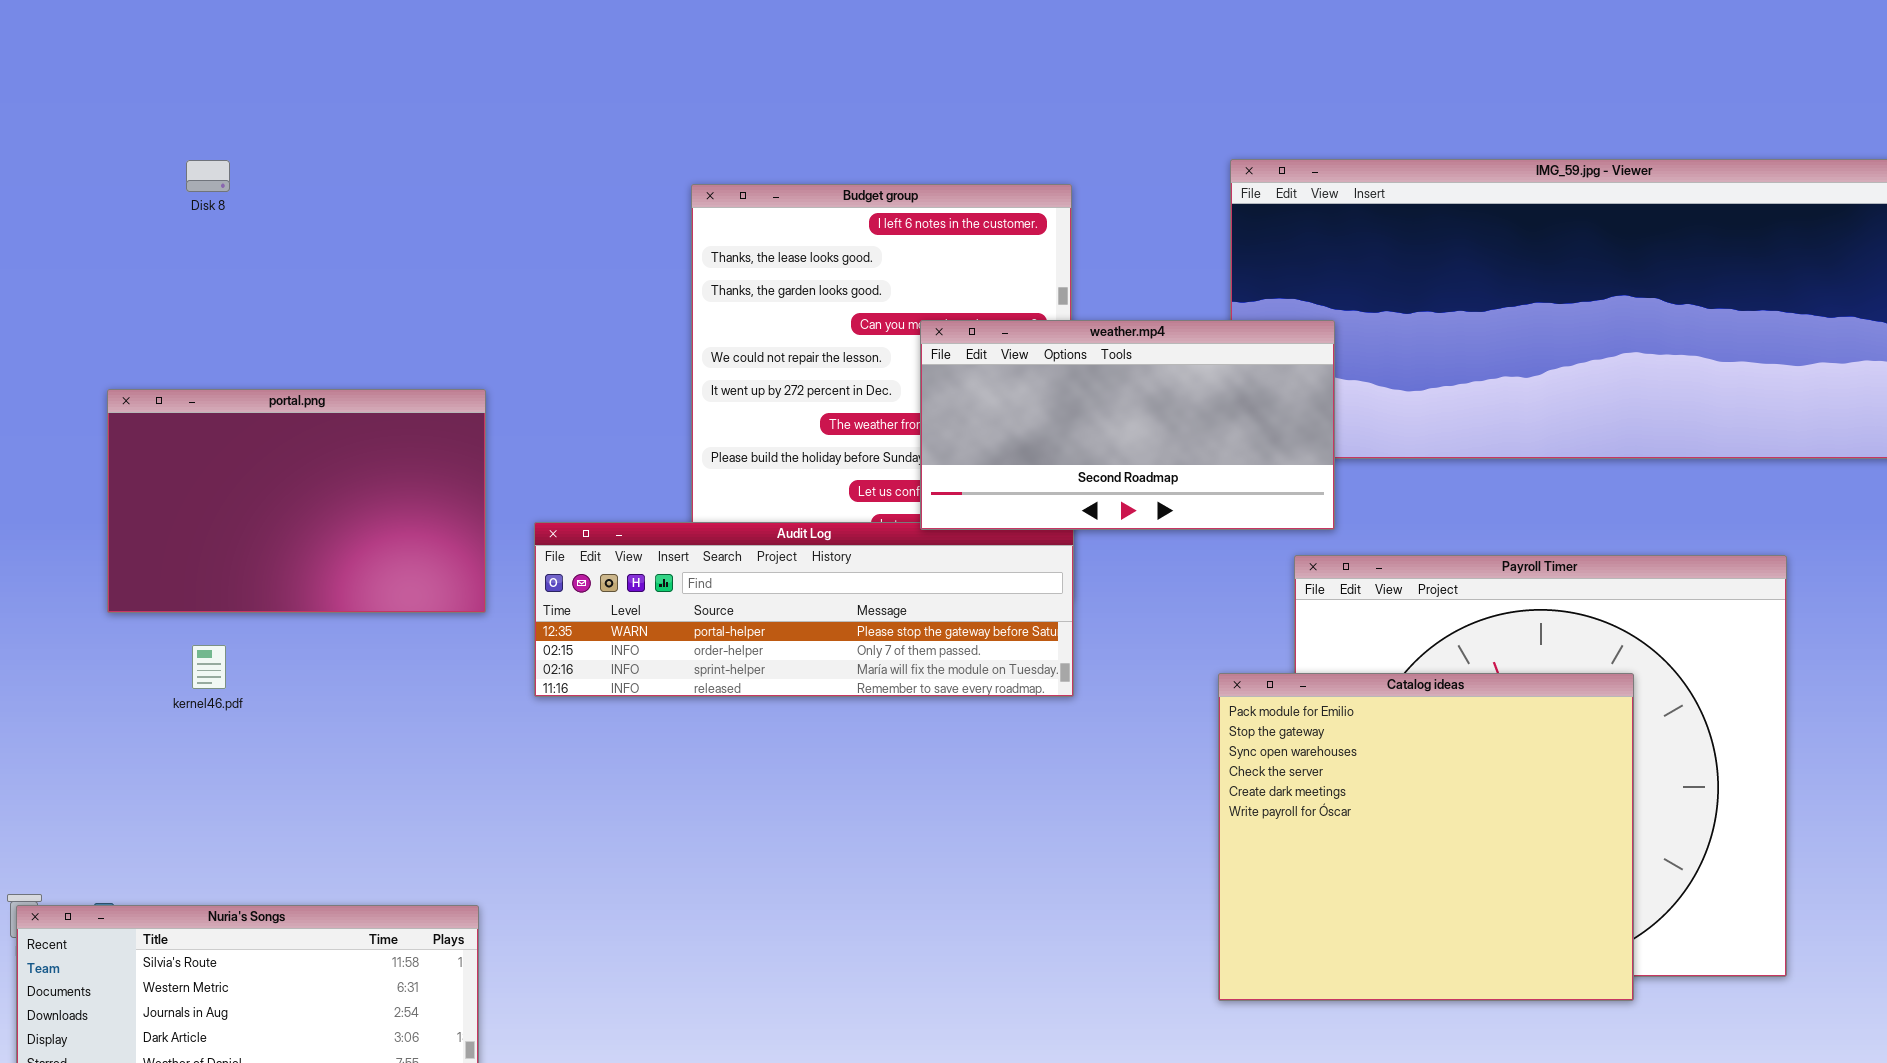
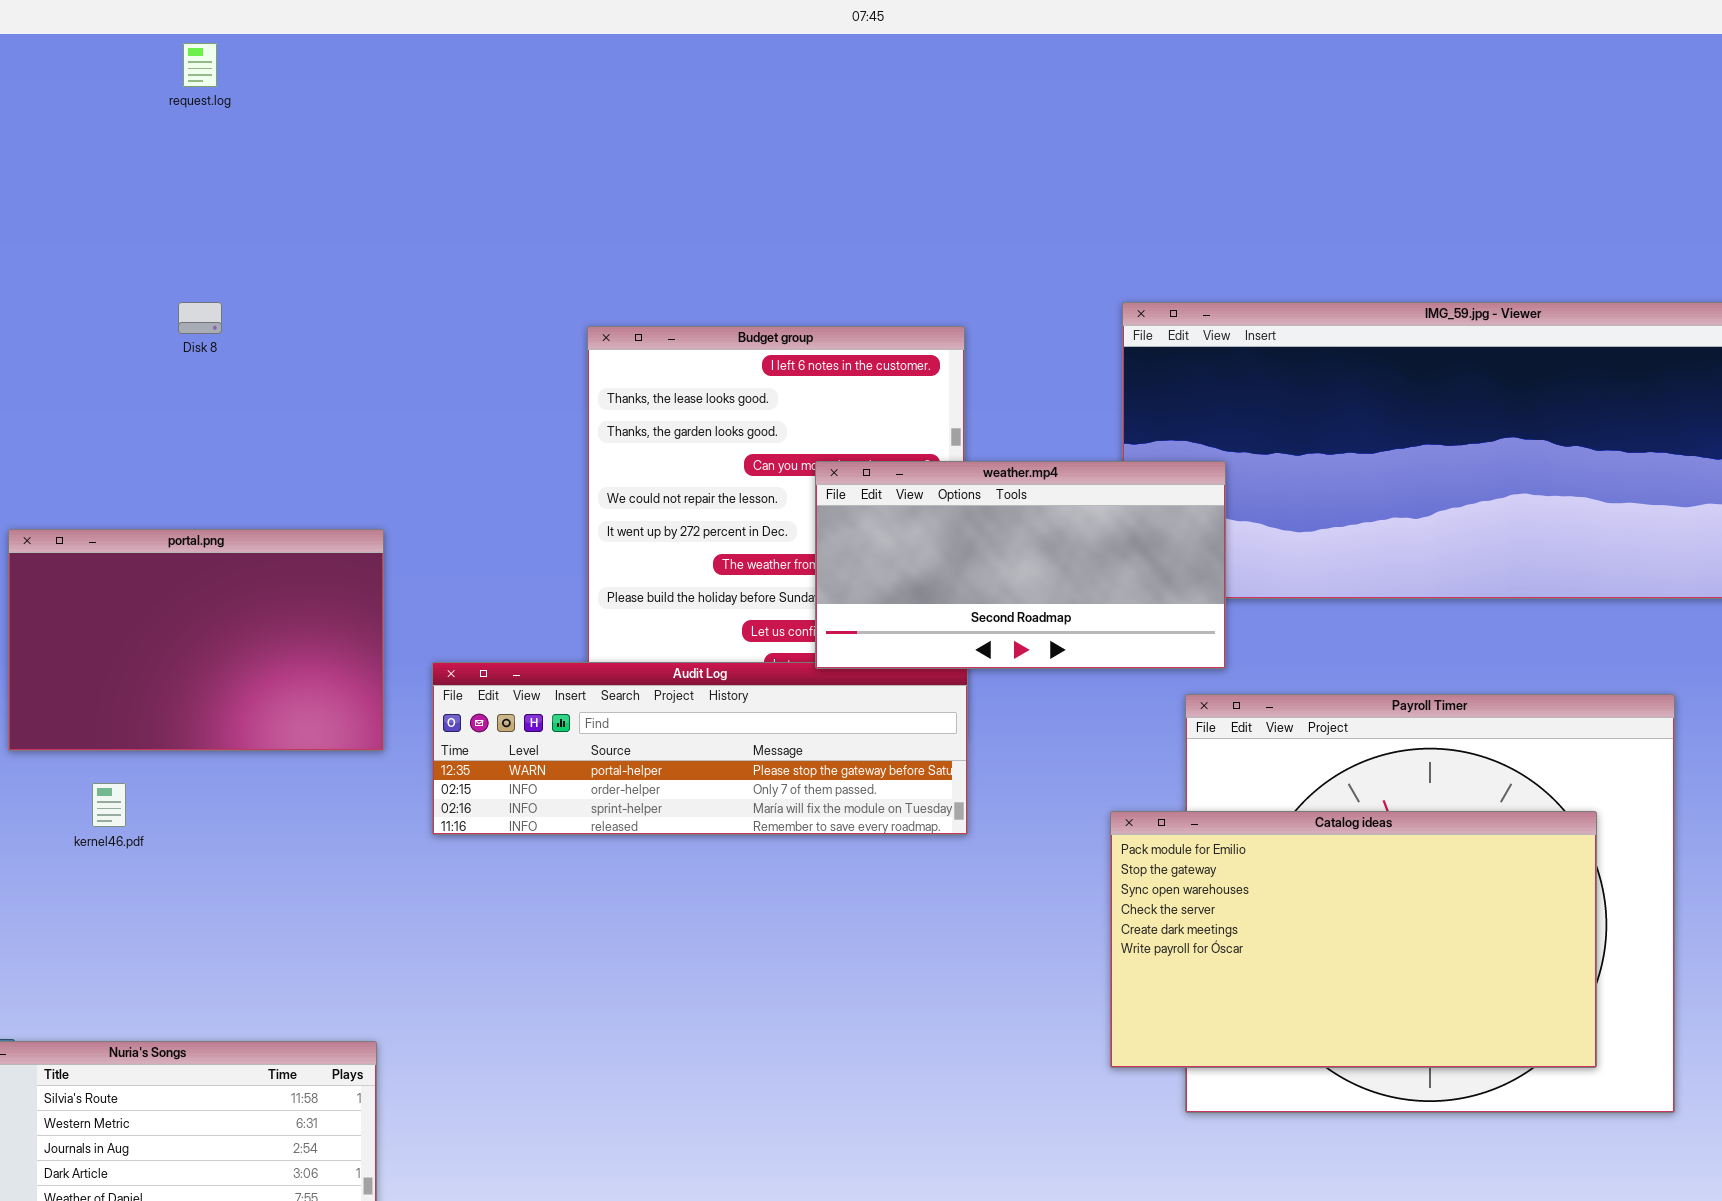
Disk 8: [186,160,230,192] -> [178,302,222,334], moved
Catalog ideas: [1218,673,1634,1001] -> [1110,811,1597,1068], resized

